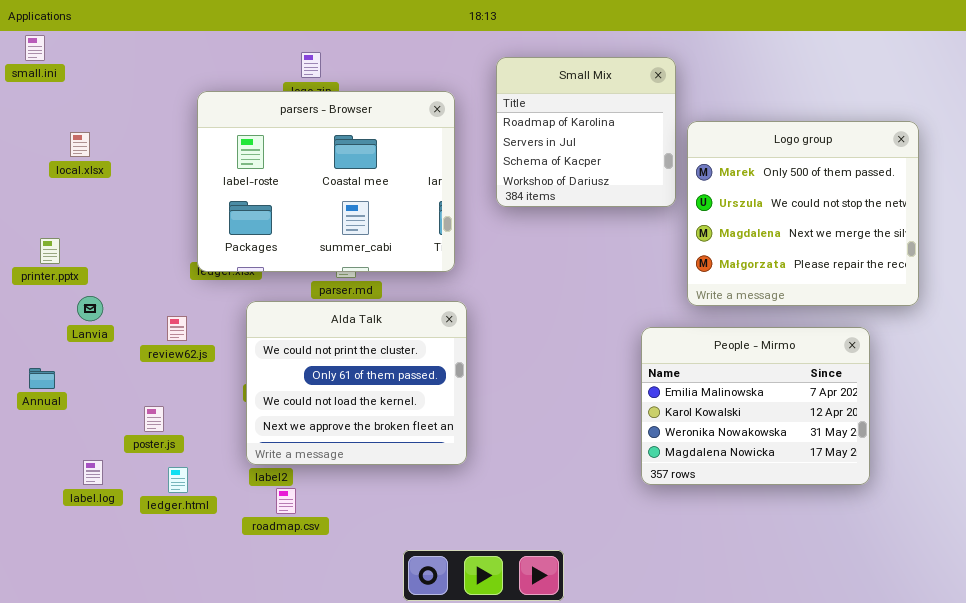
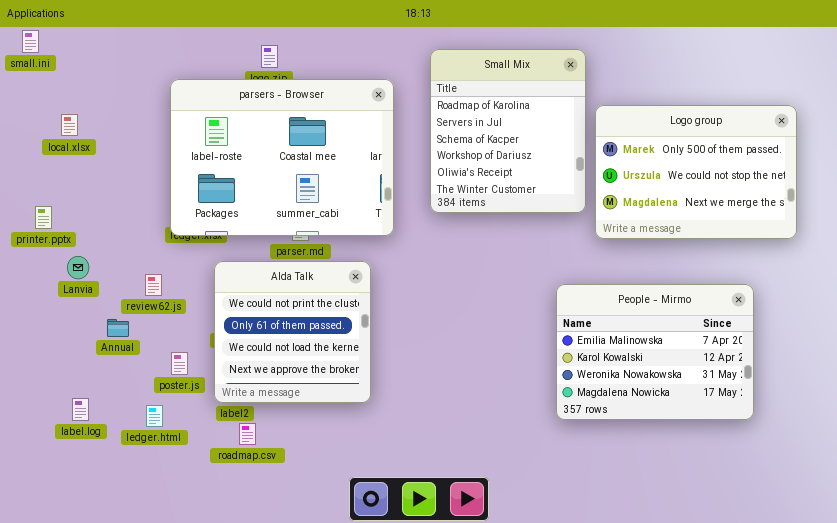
Small Mix: [496,57,676,207] -> [430,49,586,213], resized
Logo group: [687,121,919,306] -> [595,105,797,239], resized
Alda Talk: [246,301,467,465] -> [214,261,371,403], resized
Annual: [29,368,55,389] -> [107,319,129,337], moved
poster.js: [144,406,164,432] -> [171,352,188,375], moved

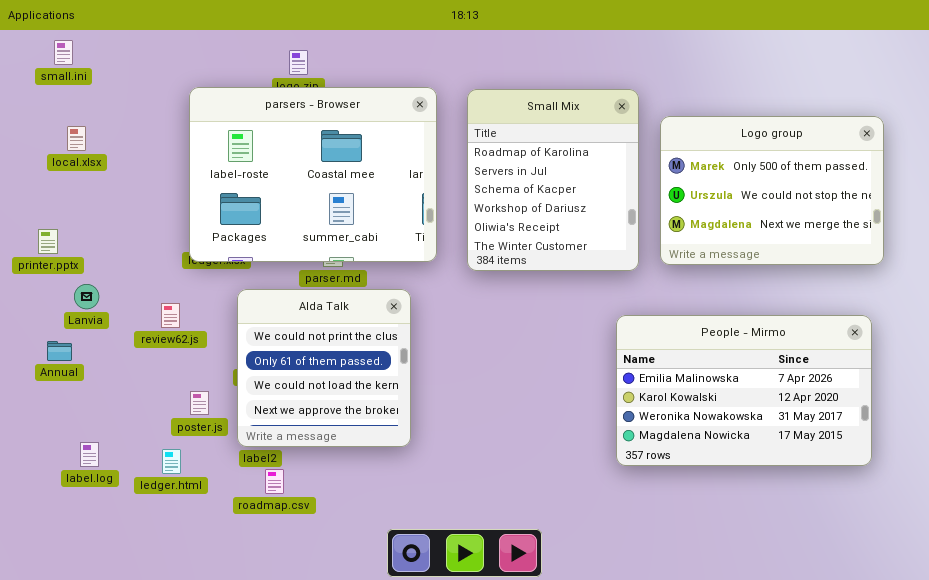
small.ini: [22,30,39,53] -> [54,40,73,65], moved
Small Mix: [430,49,586,213] -> [467,89,639,271], moved
People - Mirmo: [556,284,754,420] -> [616,315,872,466], resized
Annual: [107,319,129,337] -> [47,341,72,361], moved

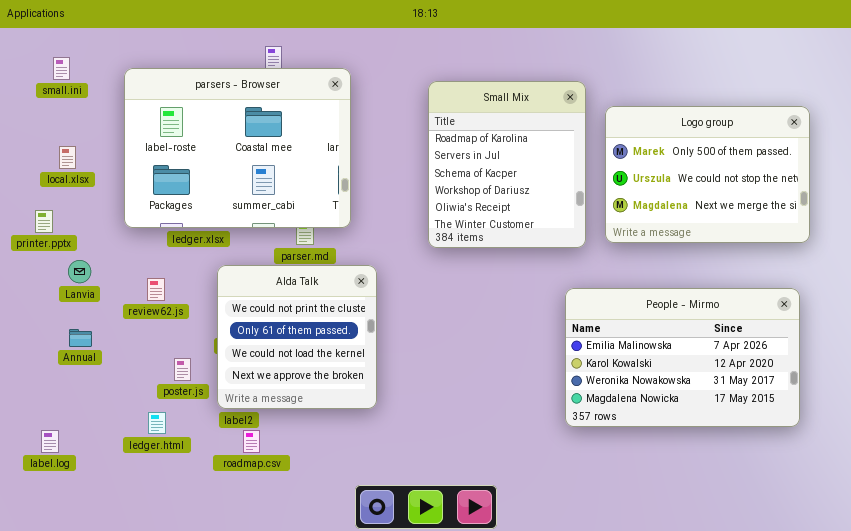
small.ini: [54,40,73,65] -> [53,57,70,80], moved
parsers - Browser: [189,87,437,262] -> [124,68,351,228], moved
local.xlsx: [67,126,86,151] -> [59,146,76,169], moved
Annual: [47,341,72,361] -> [69,329,92,347], moved
label.log: [80,442,99,467] -> [41,430,59,453], moved

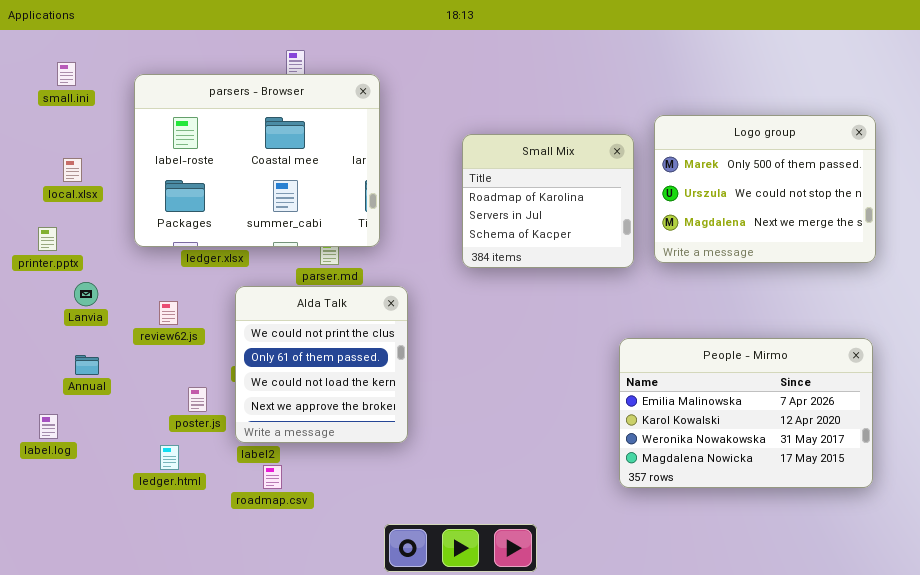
Small Mix: [428,81,586,248] -> [462,134,634,268], resized
People - Mirmo: [565,288,800,427] -> [619,338,873,488], moved
label.log: [41,430,59,453] -> [39,414,58,439], moved

